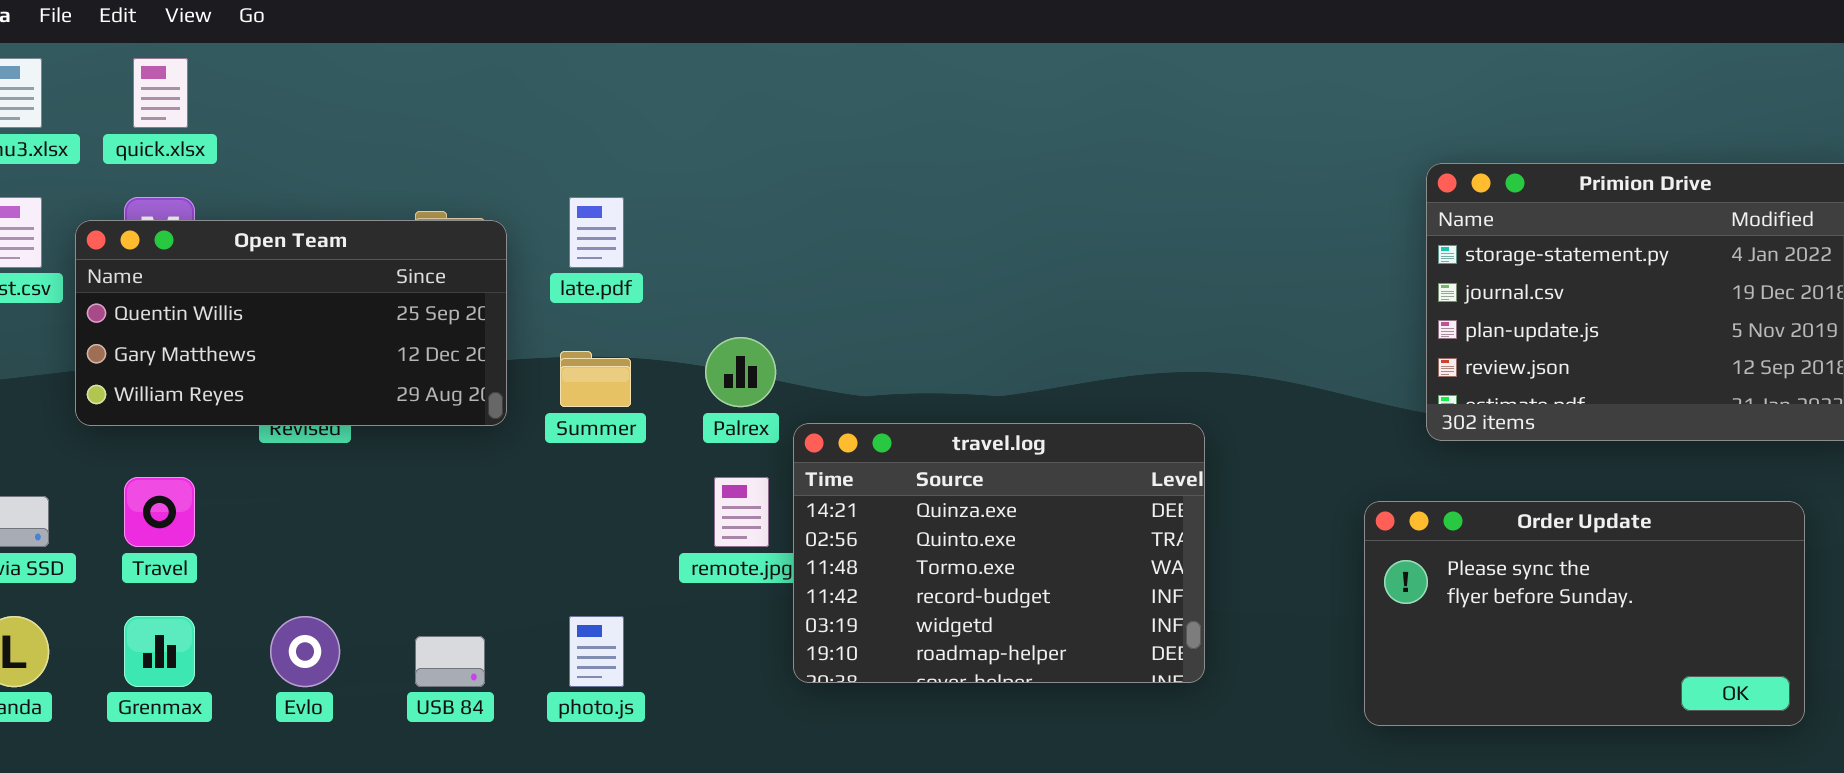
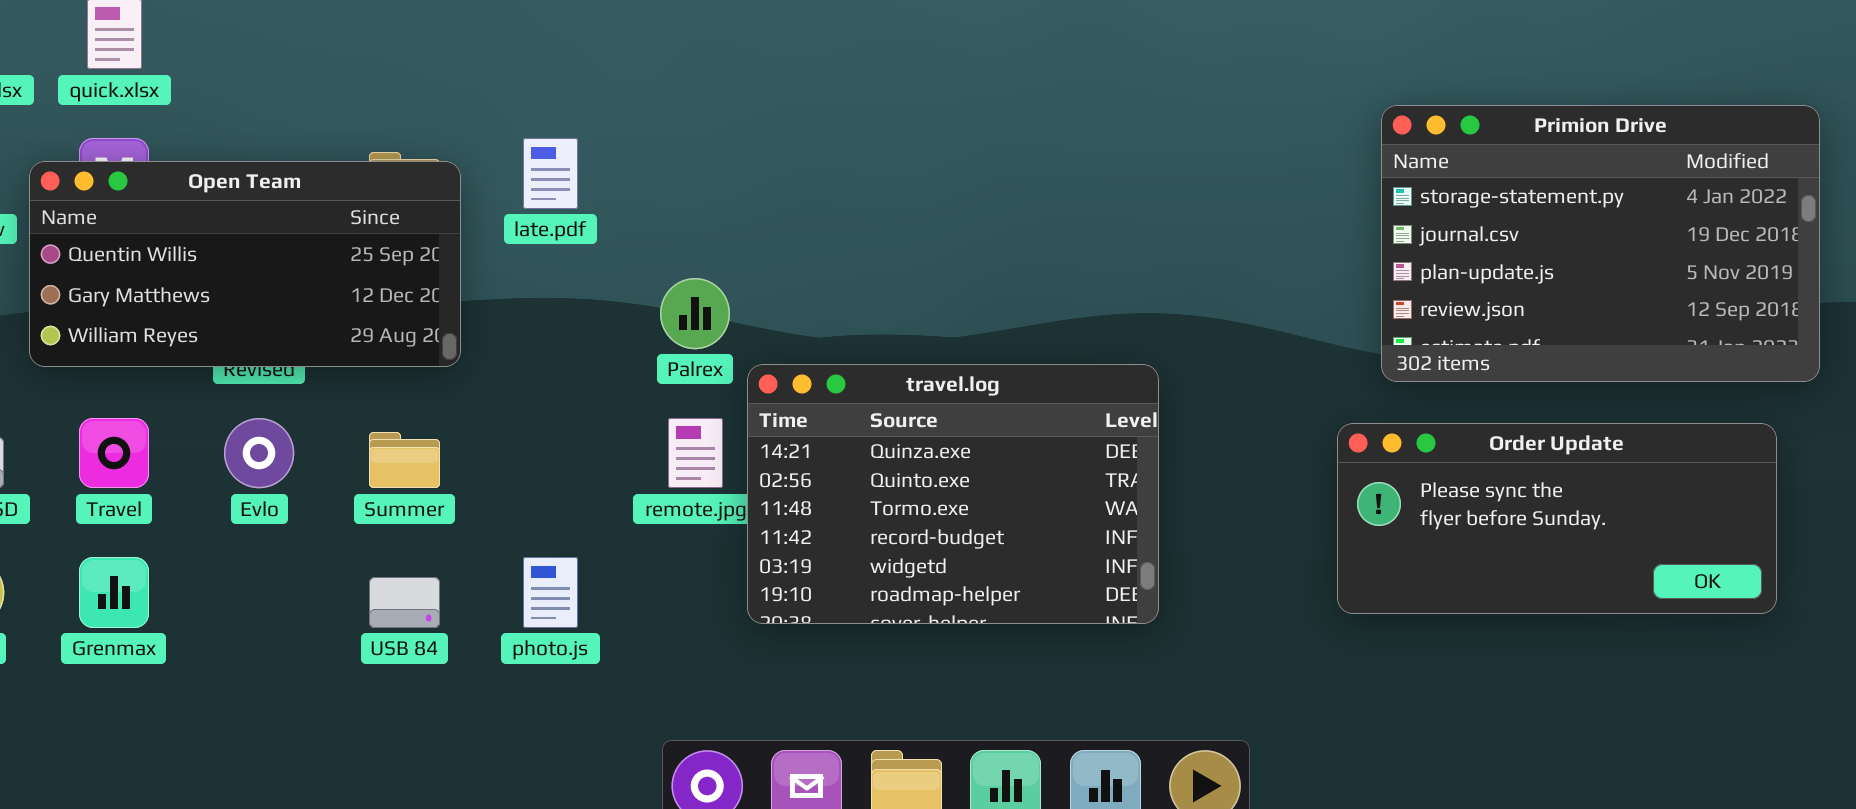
Summer: [560,351,631,407] -> [369,432,440,488], moved
Order Update: [1364,501,1805,726] -> [1337,423,1777,614], moved, resized
Evlo: [270,616,340,687] -> [224,418,294,488], moved

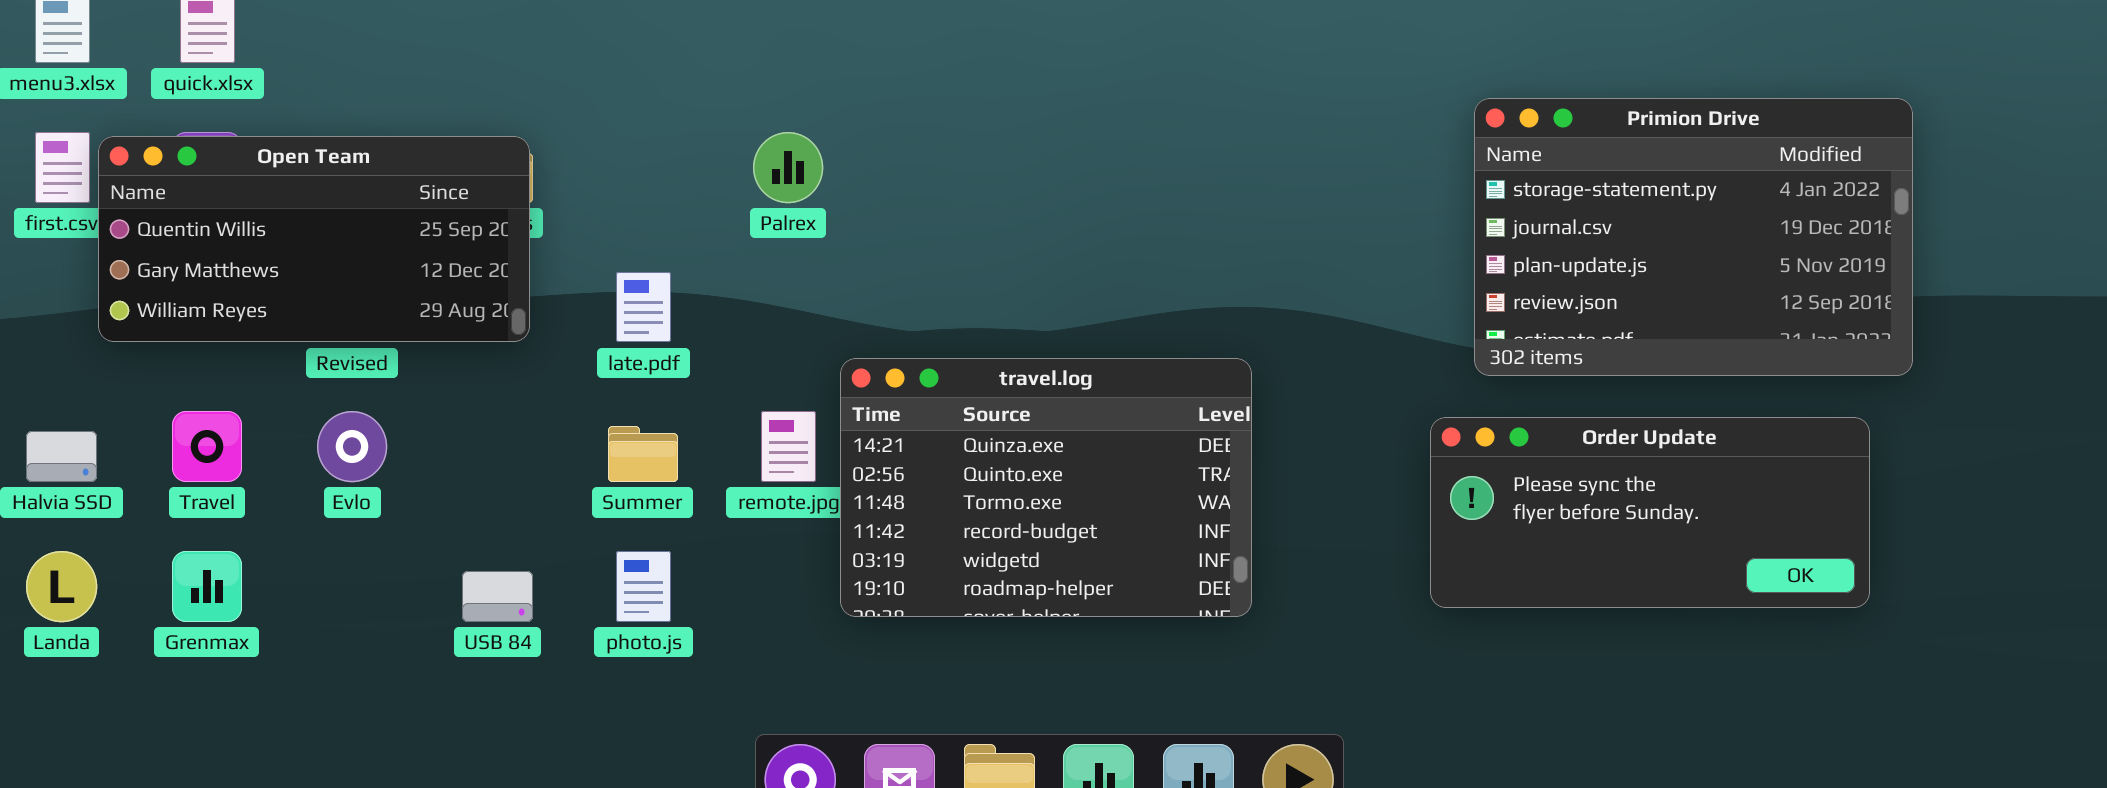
late.pdf: [523,138,578,209] -> [616,272,671,342], moved
Open Team: [29,161,461,367] -> [98,136,530,342], moved
Palrex: [660,278,730,349] -> [753,132,823,203], moved
Summer: [369,432,440,488] -> [608,426,678,482], moved

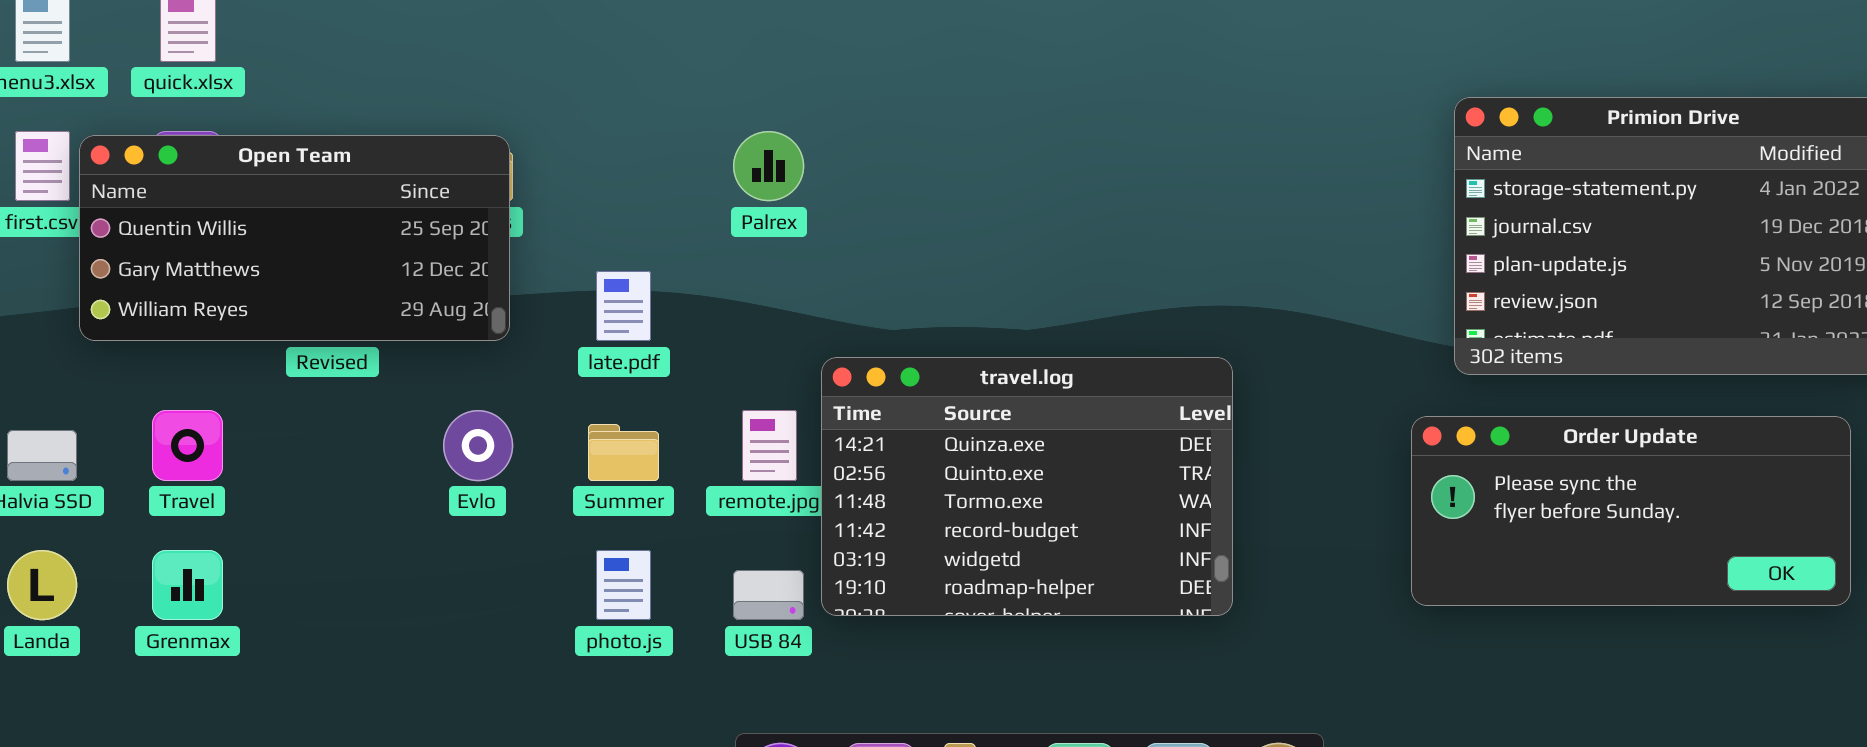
Evlo: [317,411,387,482] -> [443,410,513,481], moved
USB 84: [462,571,533,622] -> [733,570,804,620], moved

